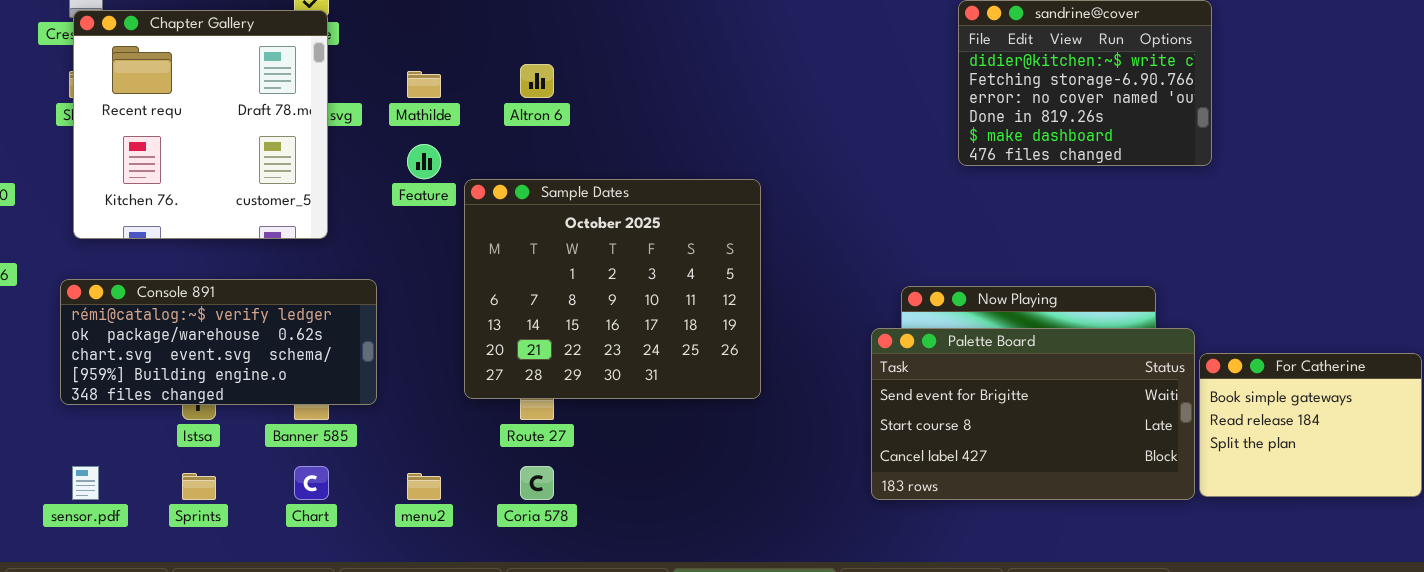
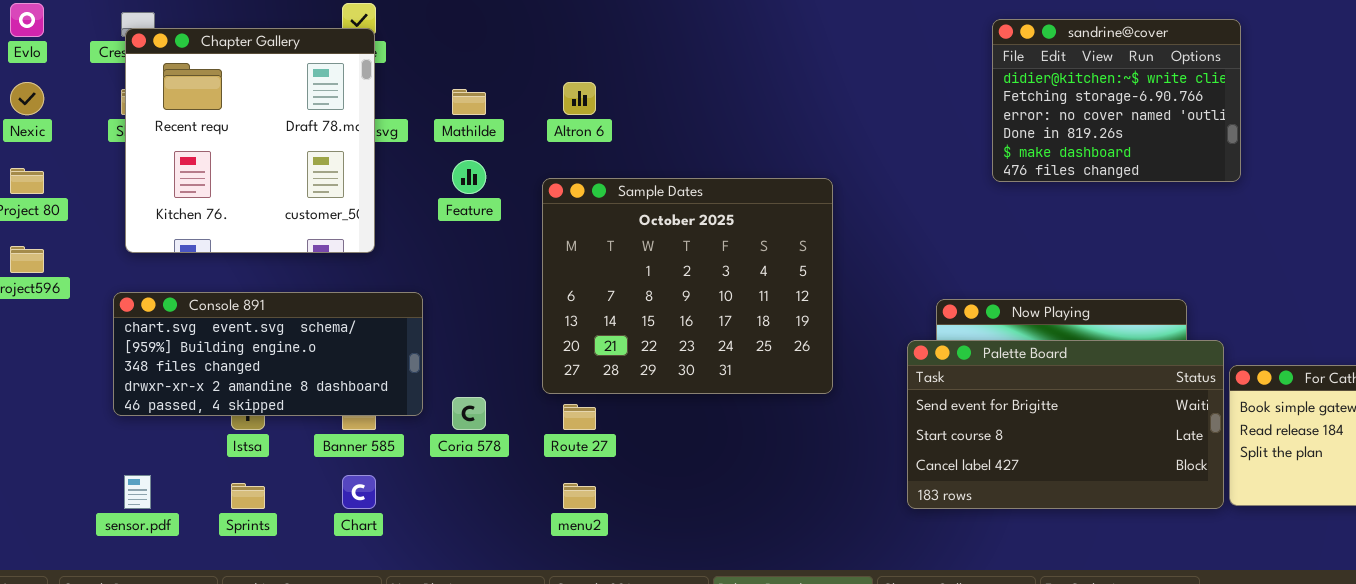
Sample Dates: [464,179,761,399] -> [542,178,833,394], moved
Console 891: [60,279,377,405] -> [113,292,423,416], scrolled down 2 rows
Coria 578: [520,466,554,500] -> [452,397,486,430], moved
menu2: [407,473,441,500] -> [563,483,596,509], moved

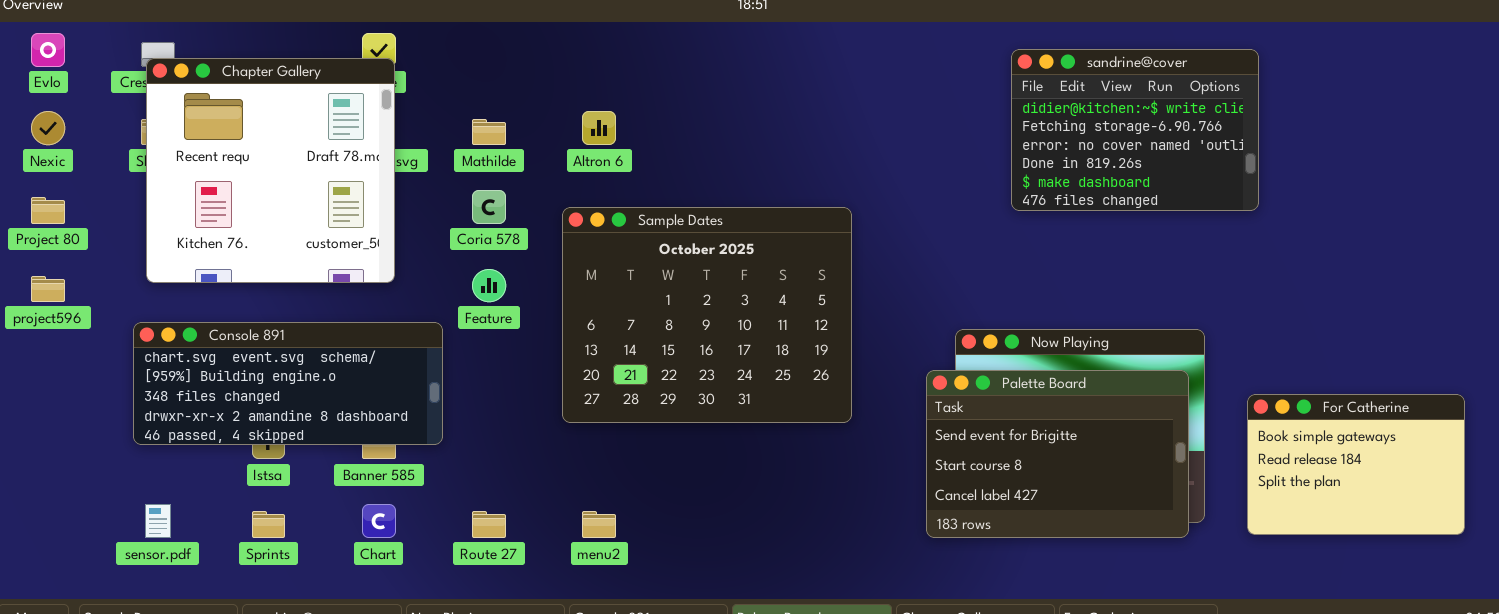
Feature: [452,160,486,194] -> [472,269,506,302], moved
Palette Board: [907,340,1224,509] -> [926,370,1189,538], resized
Coria 578: [452,397,486,430] -> [472,190,506,224], moved
Route 27: [563,404,596,430] -> [472,511,506,538], moved

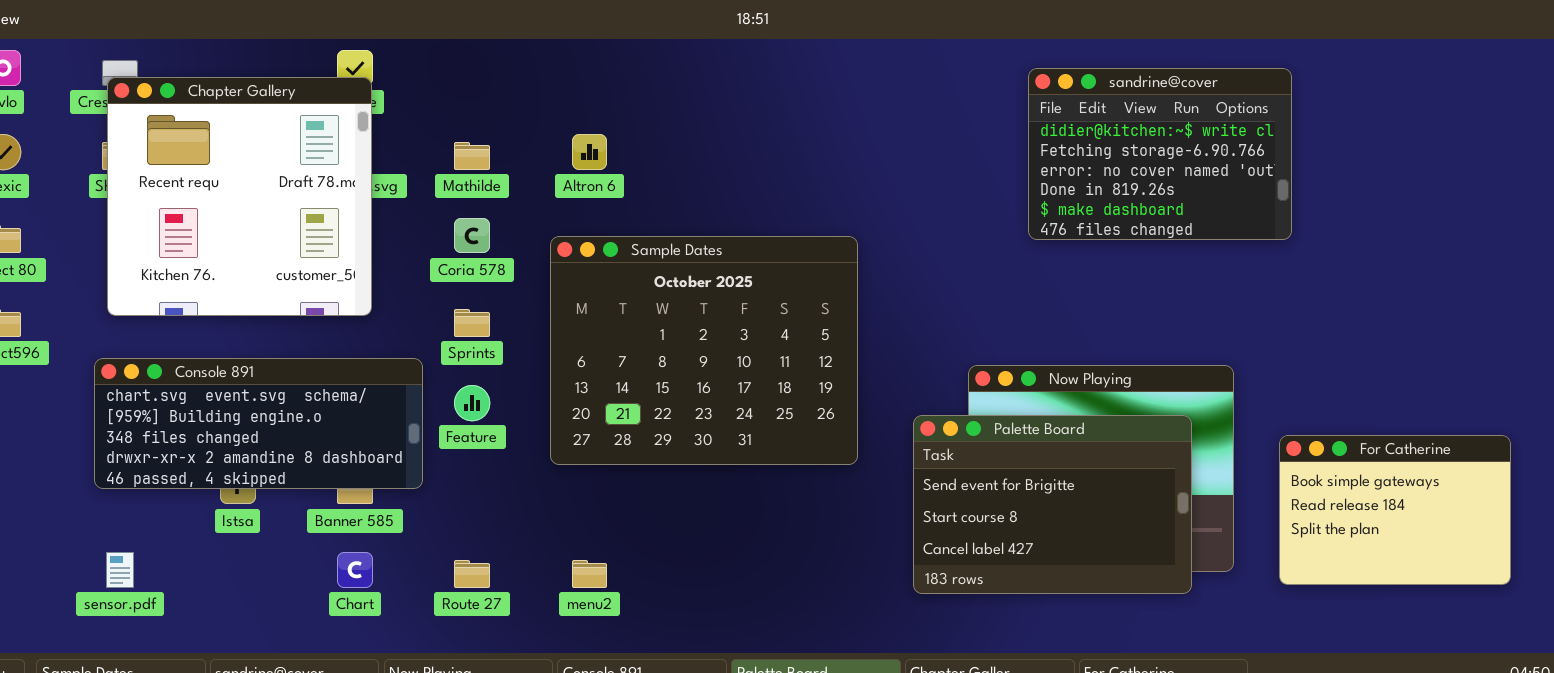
Feature: [472,269,506,302] -> [454,385,490,421], moved
Palette Board: [926,370,1189,538] -> [913,415,1192,594], moved
Sprints: [252,511,285,538] -> [454,309,490,337], moved

